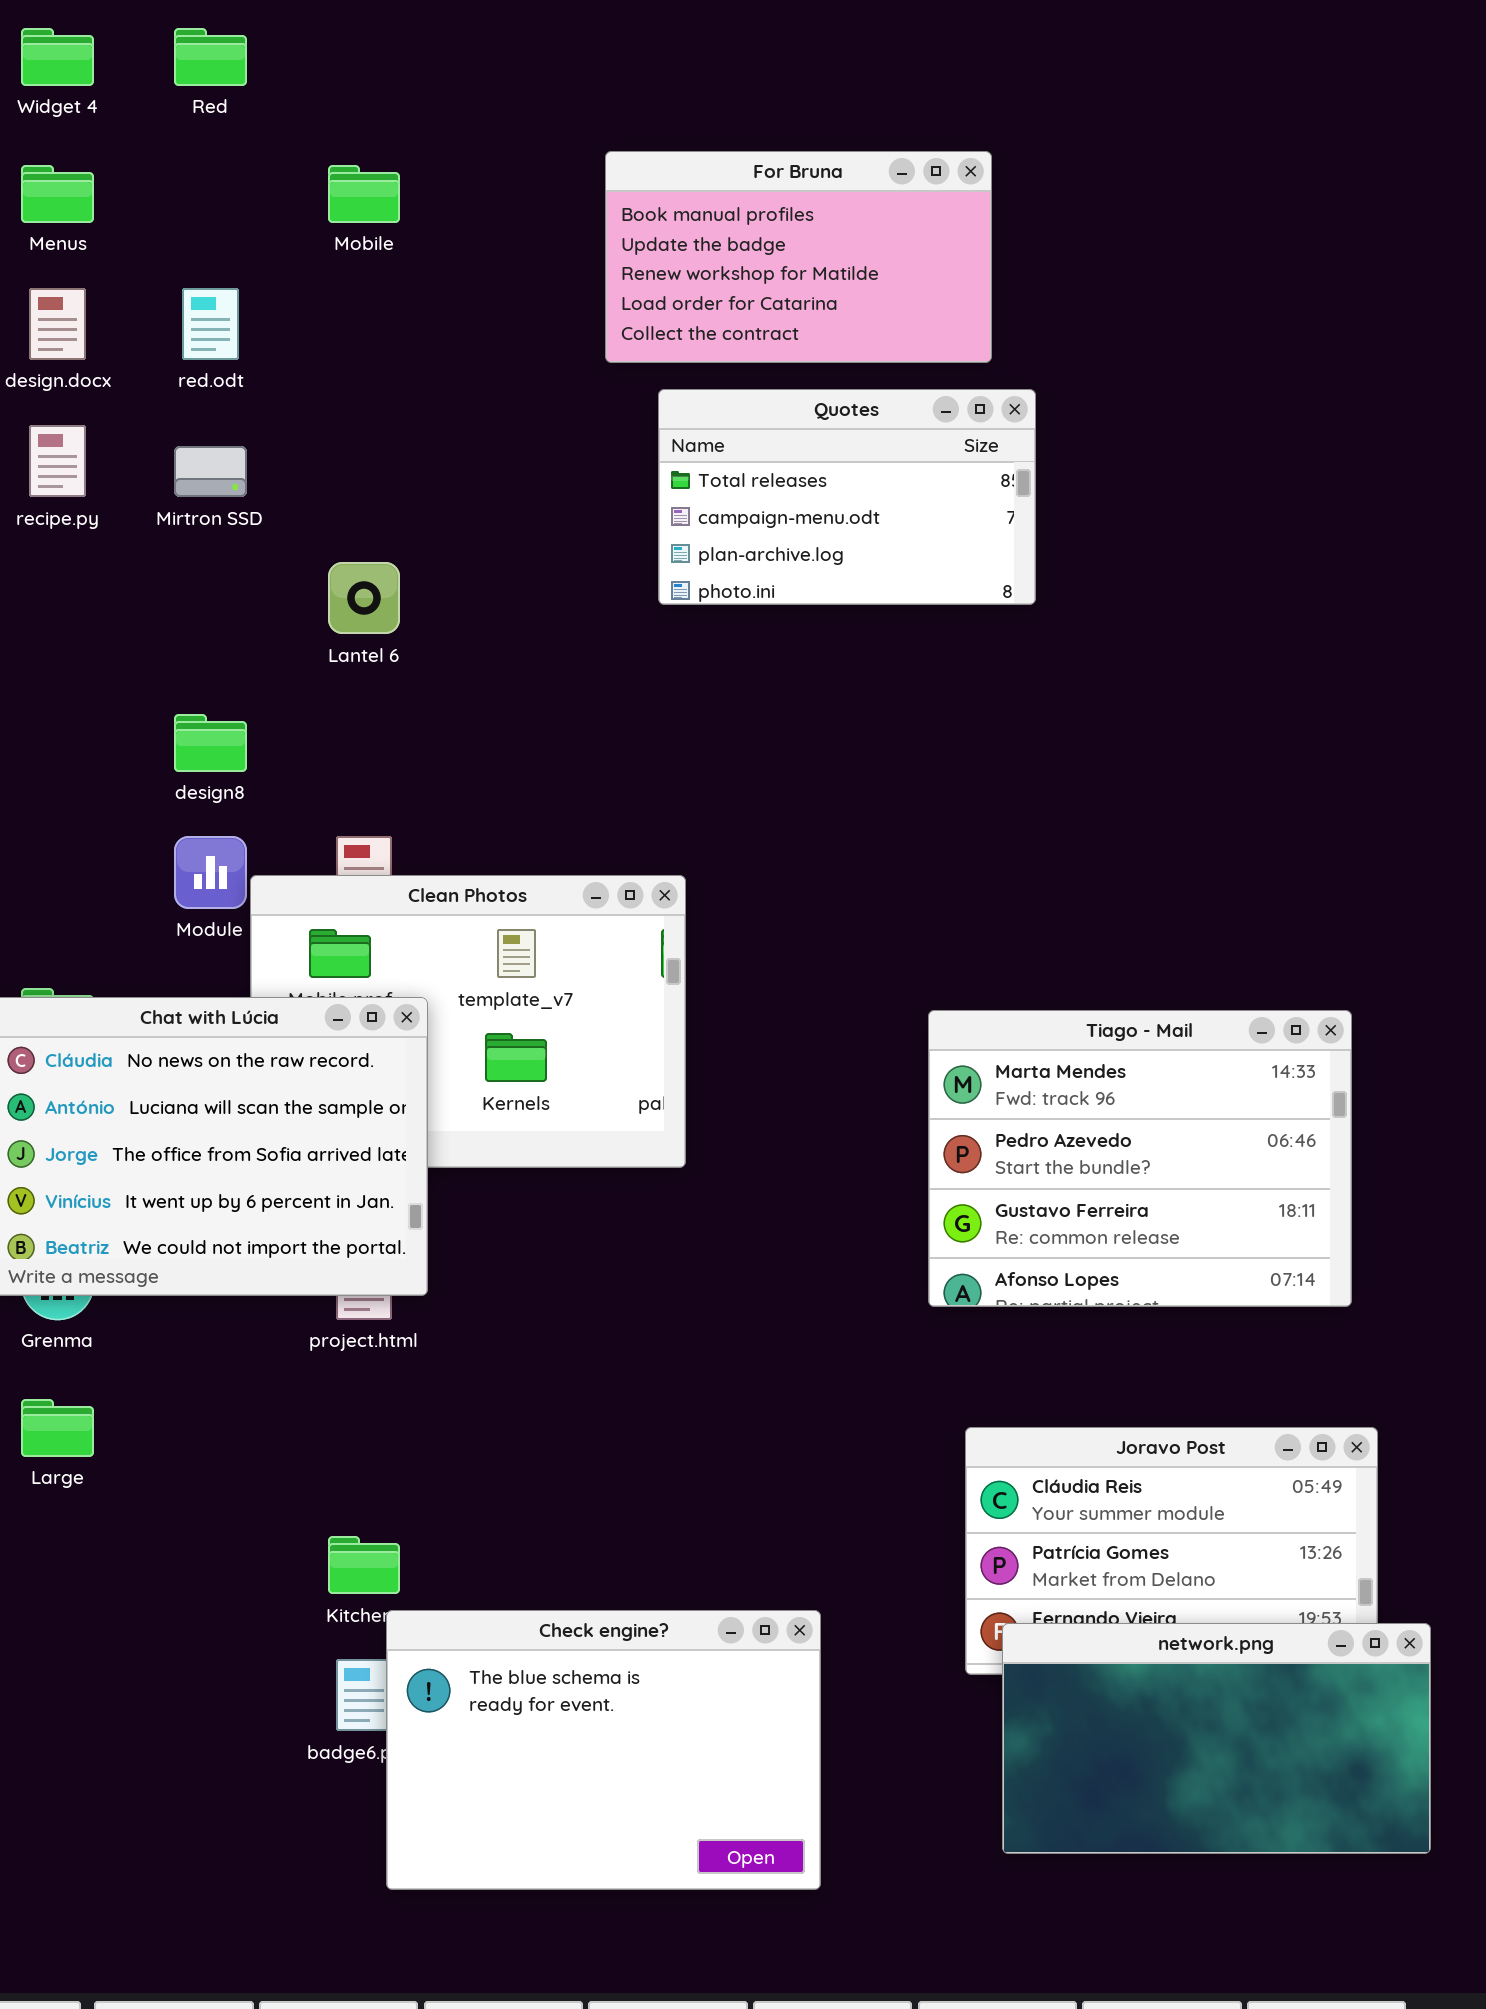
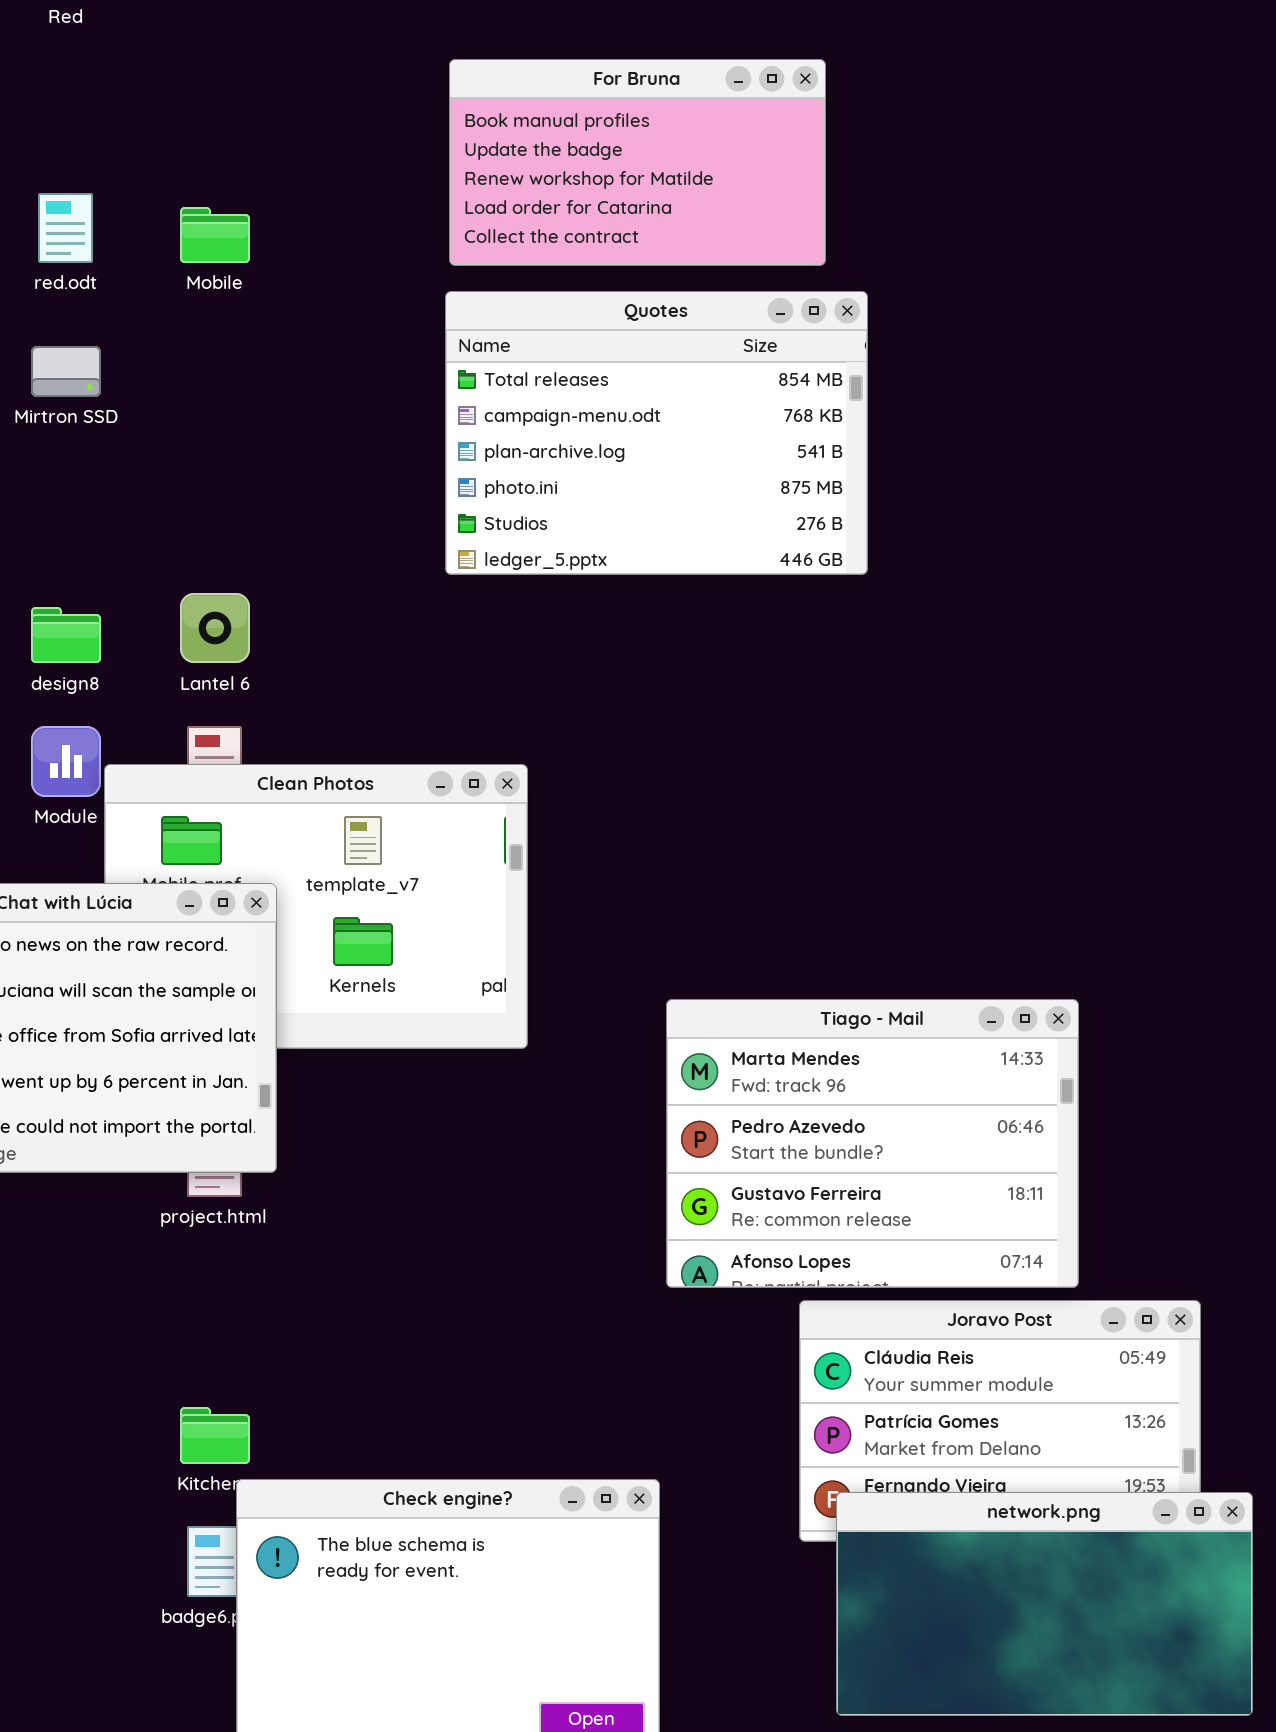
Mobile: [328,165,400,223] -> [180,207,250,263], moved
Quotes: [658,389,1036,605] -> [445,291,868,575], resized
Lantel 6: [328,562,400,634] -> [180,593,250,663], moved
Tiago - Mail: [928,1010,1352,1307] -> [666,999,1079,1288], moved

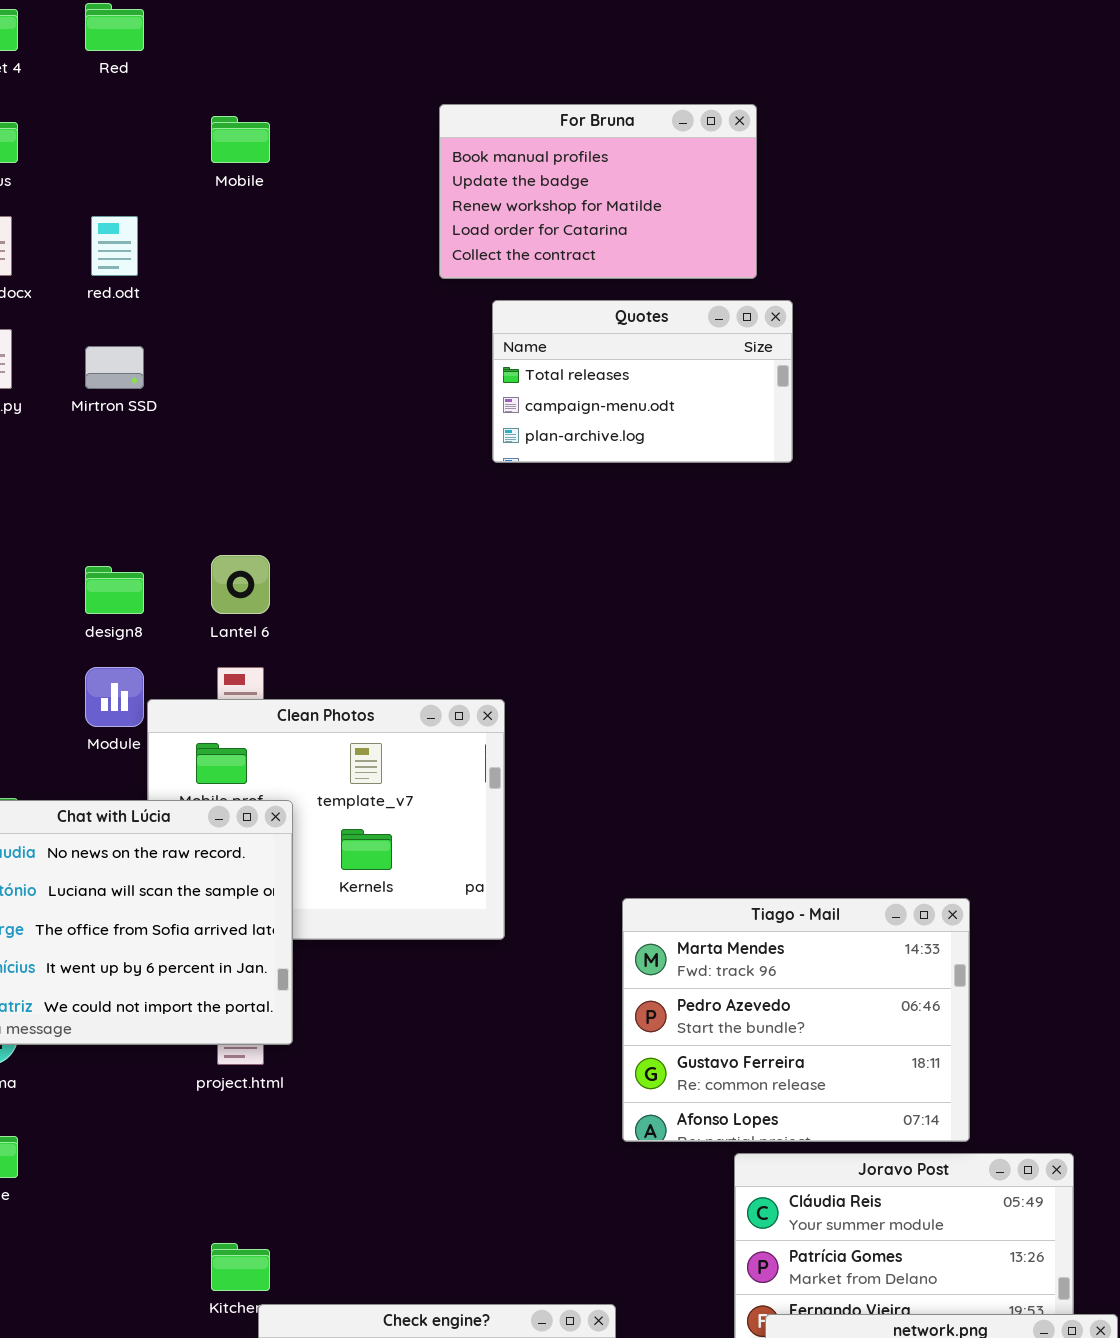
Mobile: [180,207,250,263] -> [211,116,270,163], moved
Quotes: [445,291,868,575] -> [492,300,793,463], resized

